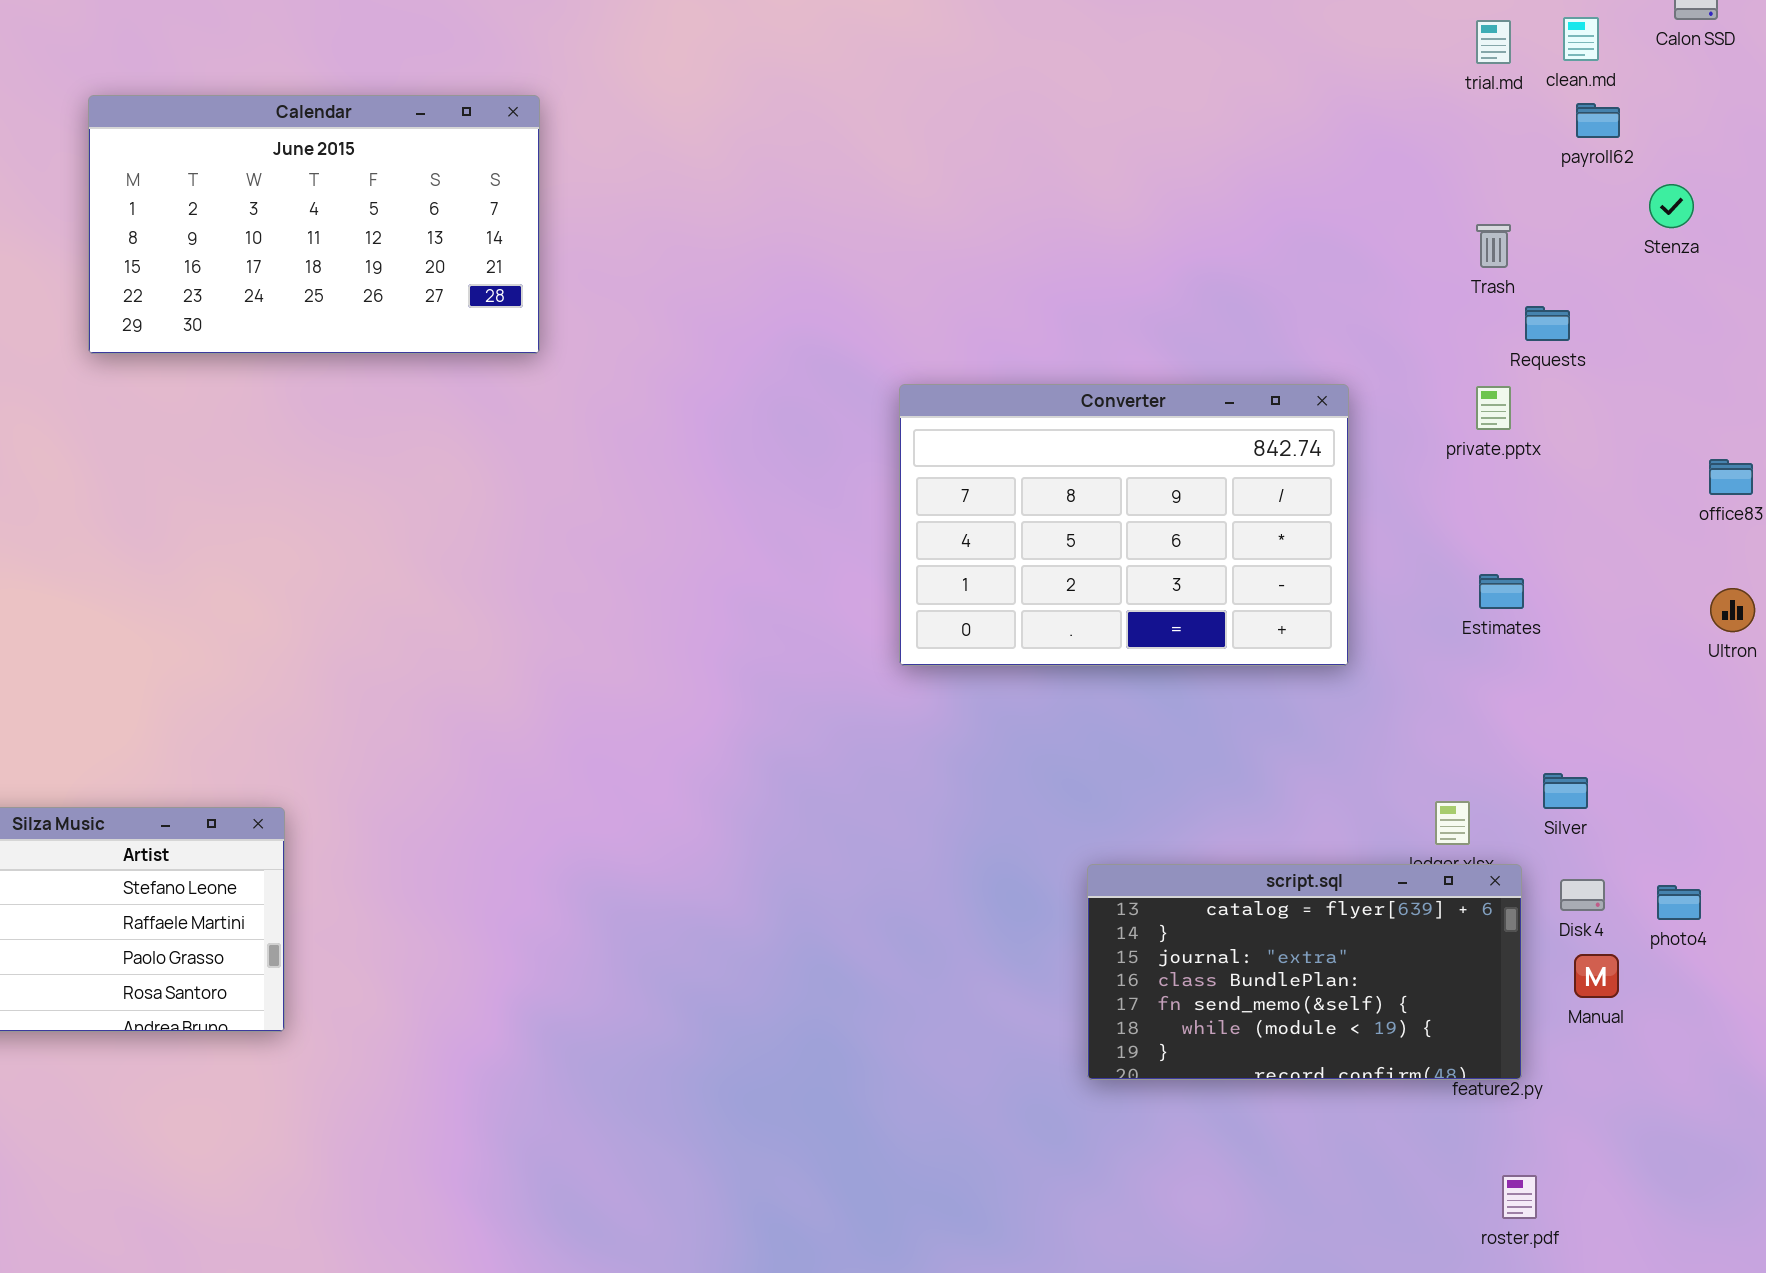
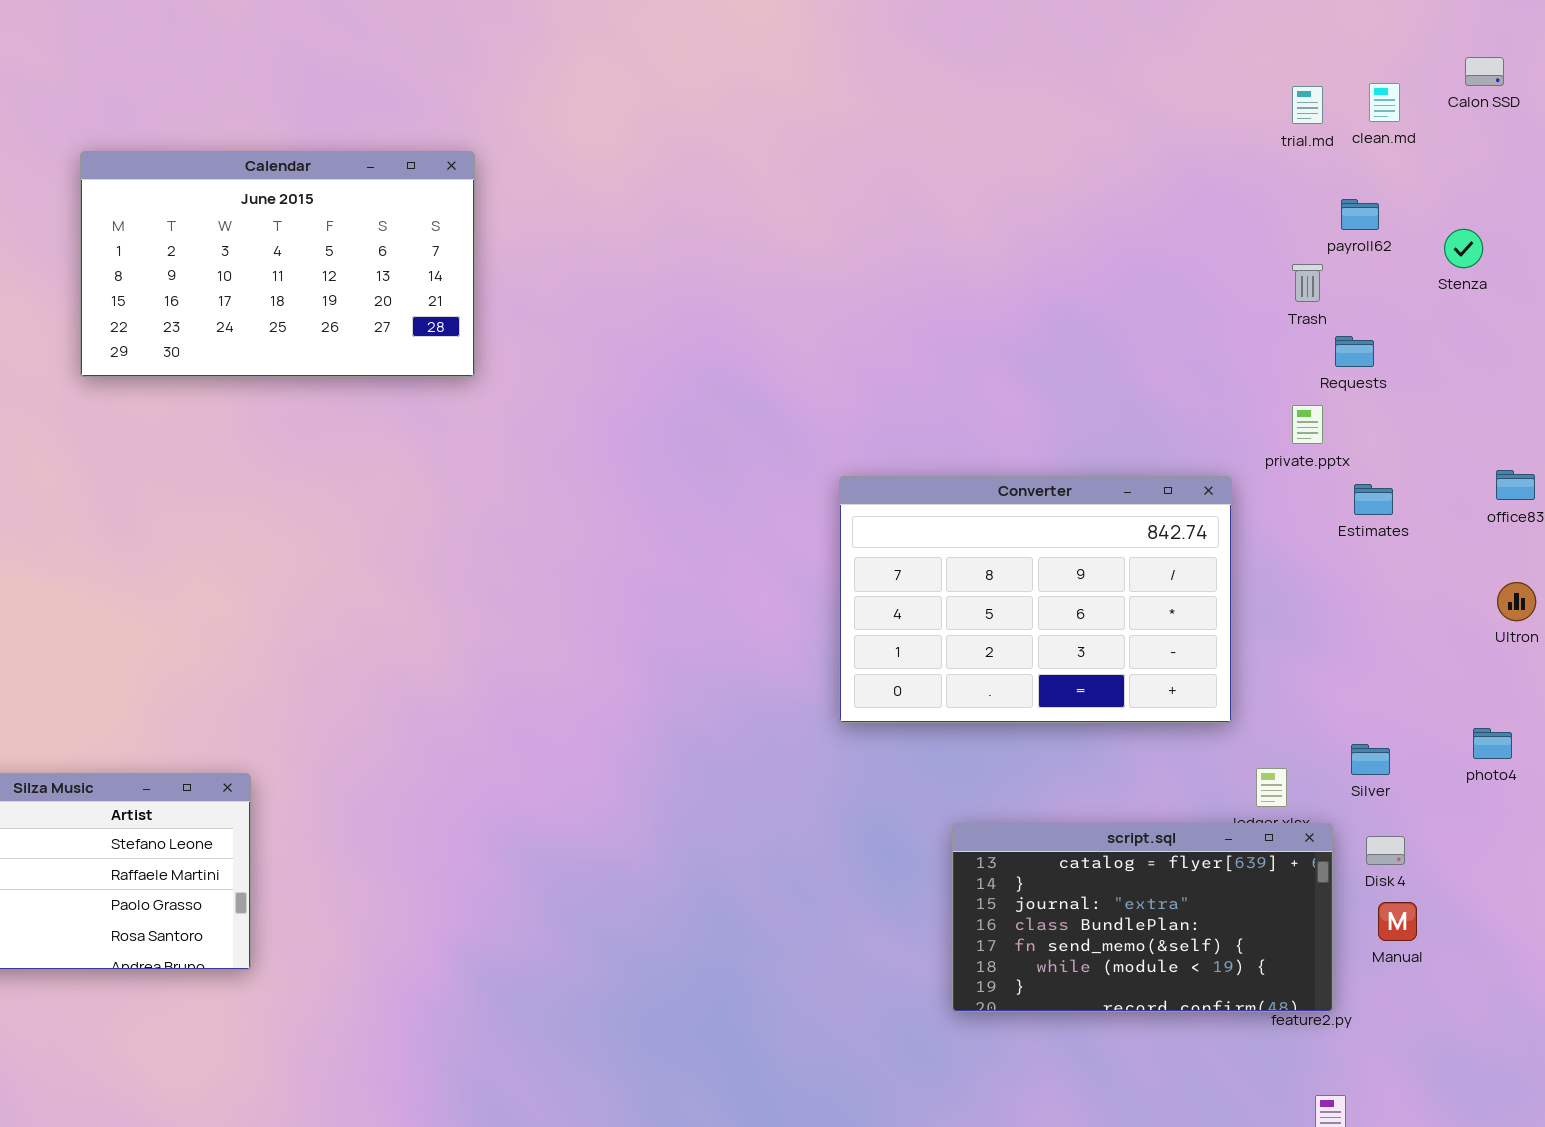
payroll62: [1576,103,1620,138] -> [1341,199,1379,230], moved
Converter: [899,384,1349,666] -> [839,476,1232,723], moved
Estimates: [1479,574,1524,609] -> [1354,484,1393,515], moved
photo4: [1657,885,1701,920] -> [1473,728,1512,759], moved

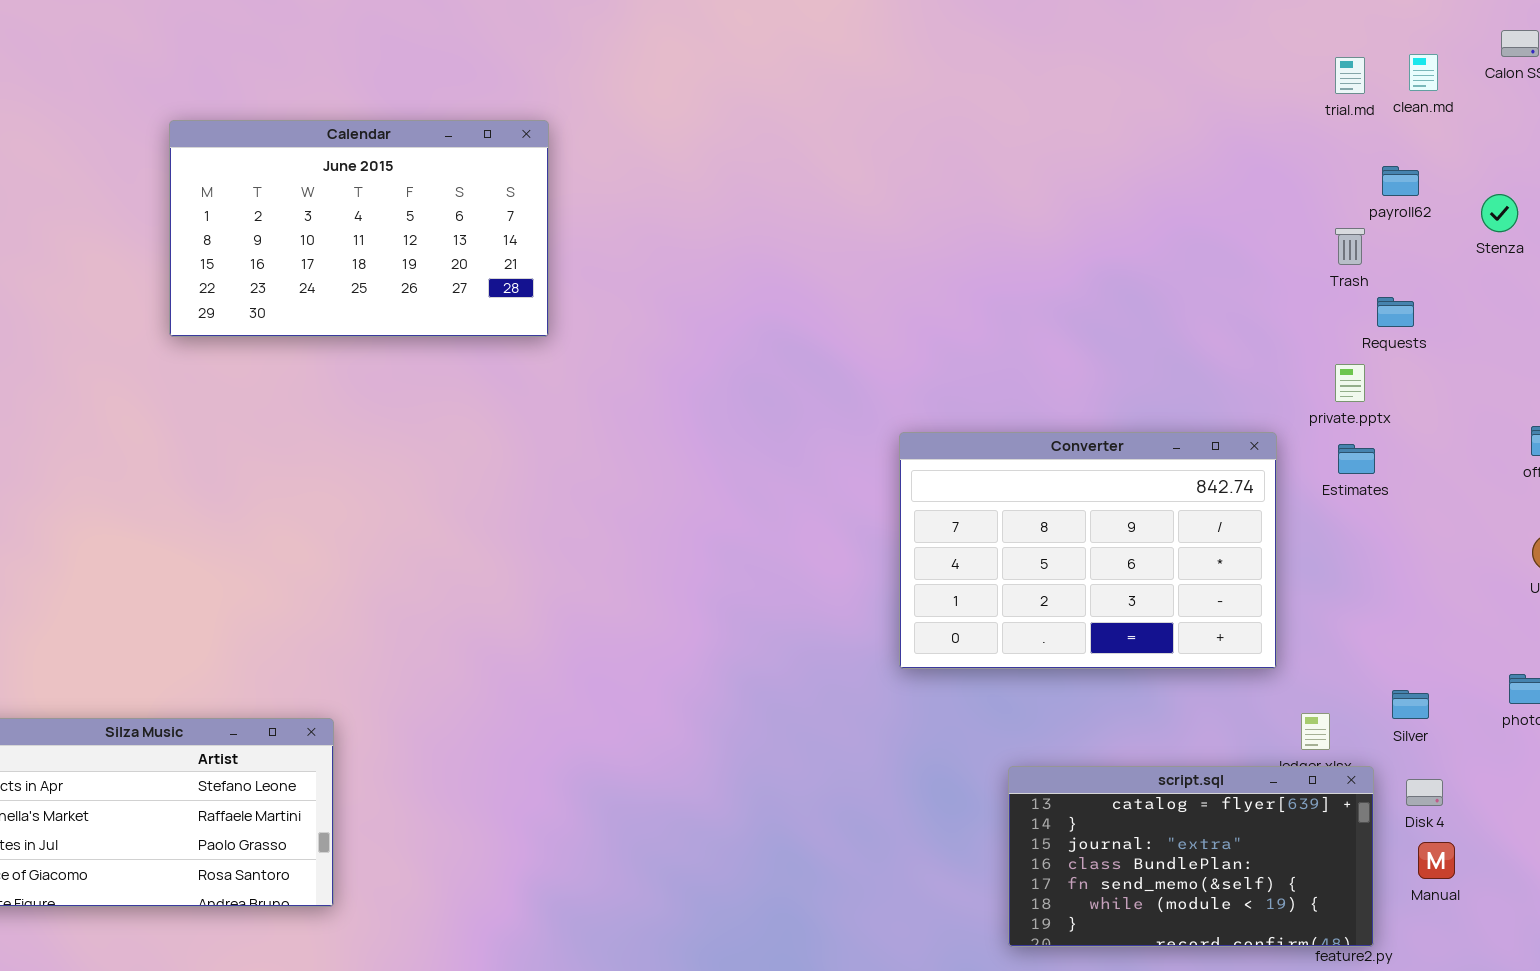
Estimates: [1354,484,1393,515] -> [1338,444,1375,474], moved

